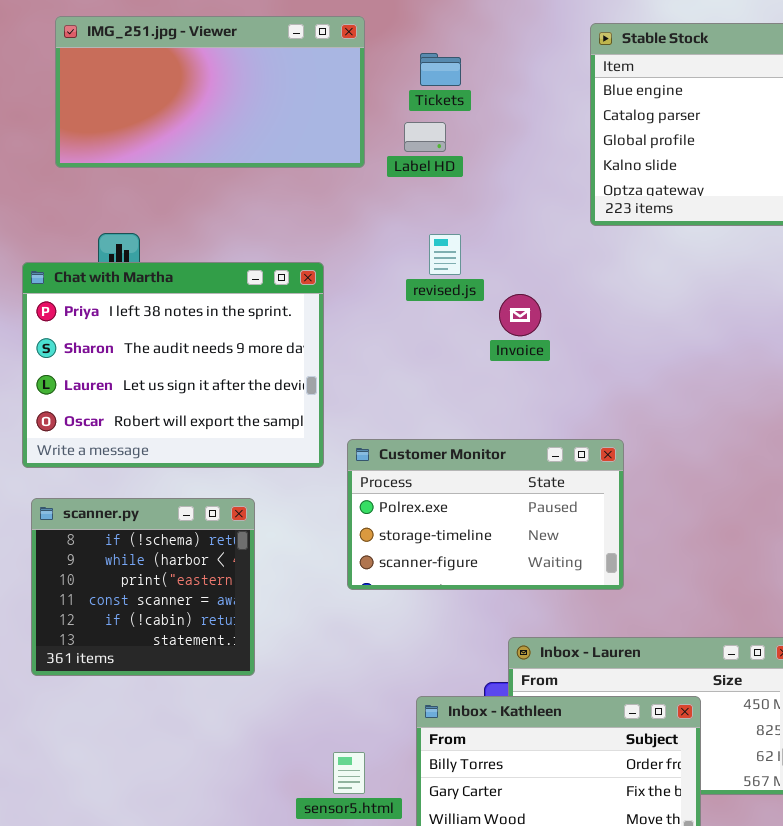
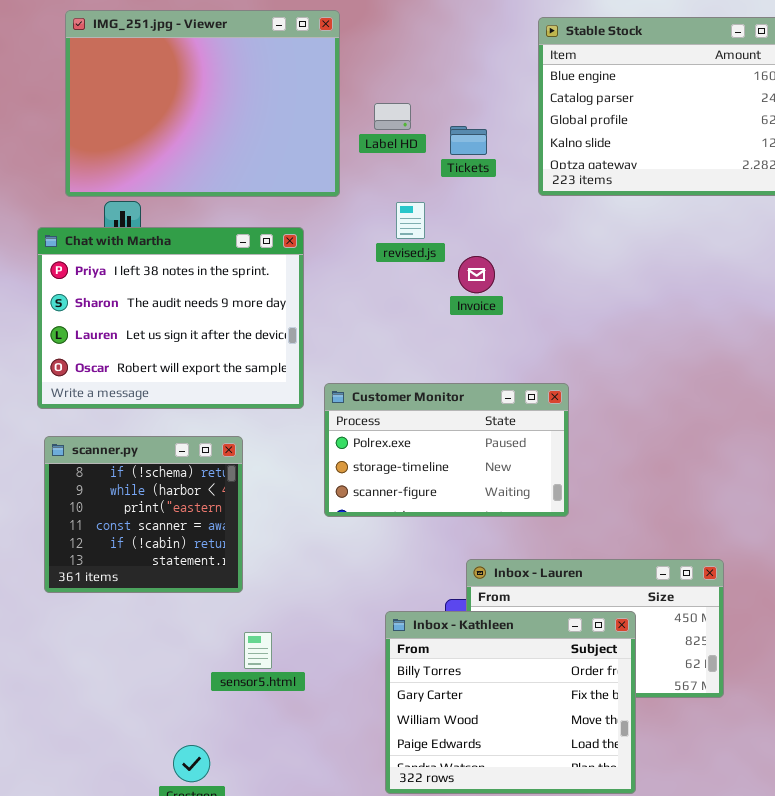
IMG_251.jpg - Viewer: [55,16,365,168] -> [65,10,340,197], resized
Tickets: [420,53,461,86] -> [450,126,487,155], moved
sensor5.html: [333,752,365,794] -> [244,632,272,669], moved

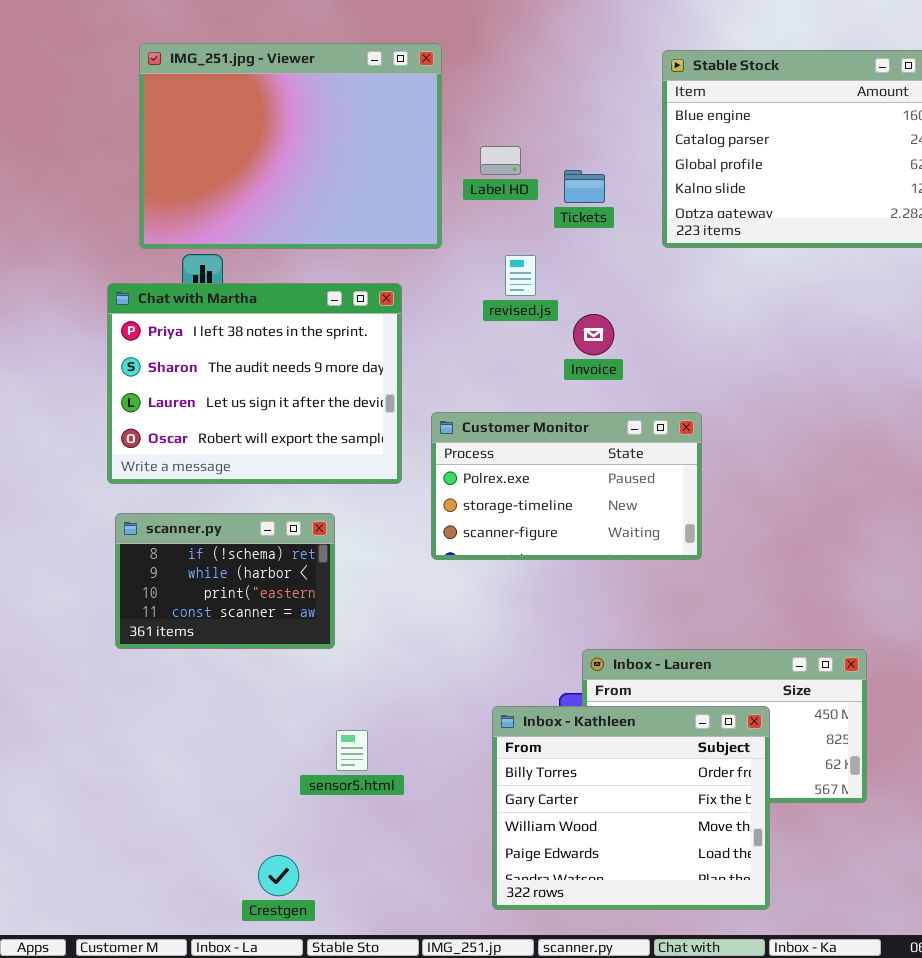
Customer Monitor: [324,383,569,517] -> [431,412,702,560], moved
scanner.py: [44,436,243,593] -> [115,513,335,649], resized

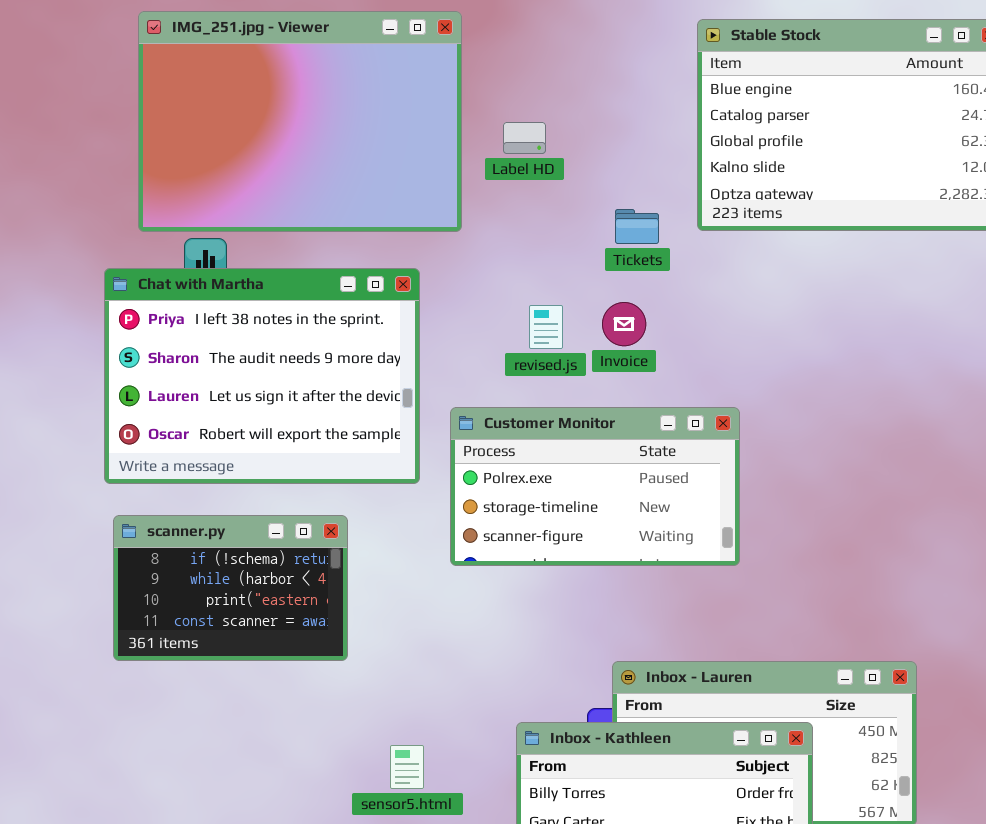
Tickets: [564,170,605,203] -> [615,209,659,244], moved
revised.js: [505,255,536,296] -> [529,305,563,349], moved
sensor5.html: [336,730,368,771] -> [390,745,424,789], moved

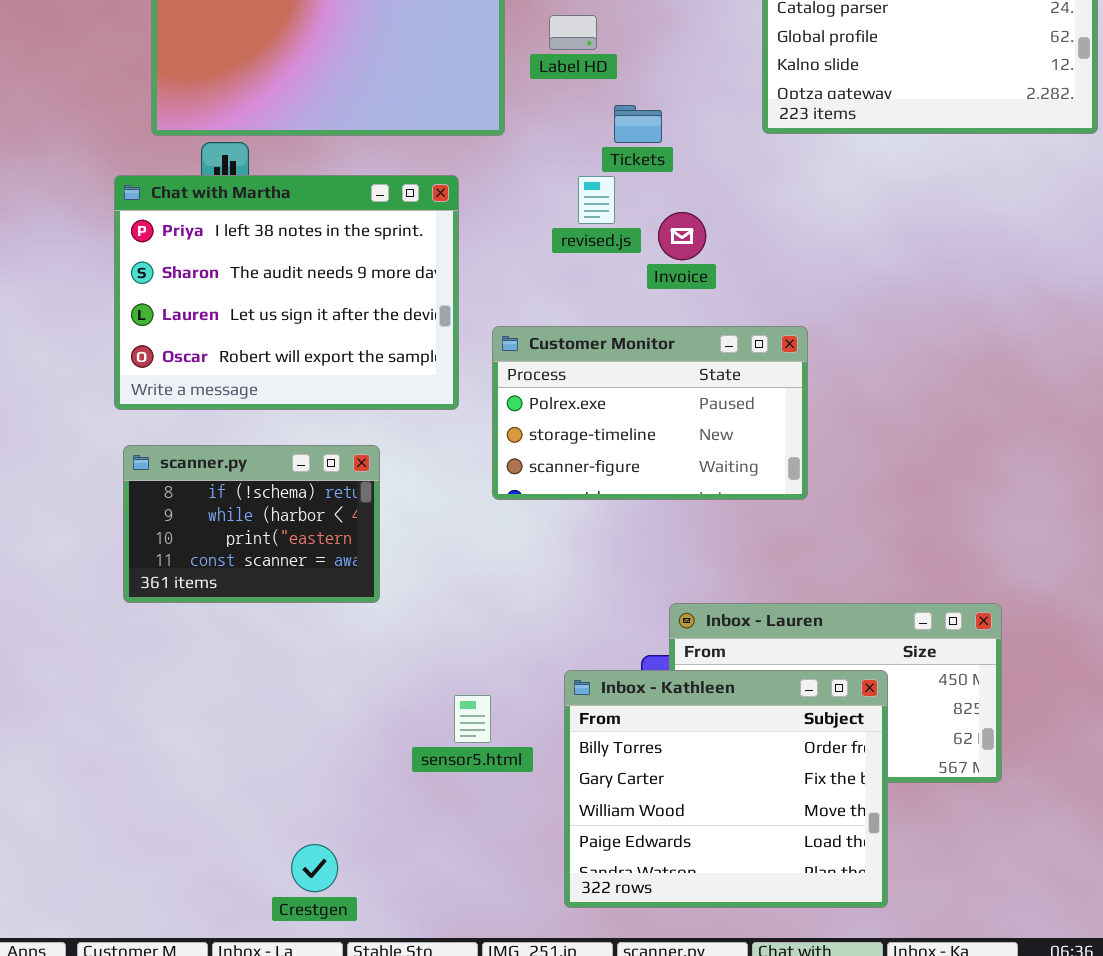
Tickets: [615,209,659,244] -> [614,105,662,143], moved
revised.js: [529,305,563,349] -> [578,176,615,224], moved
sensor5.html: [390,745,424,789] -> [454,695,491,743], moved

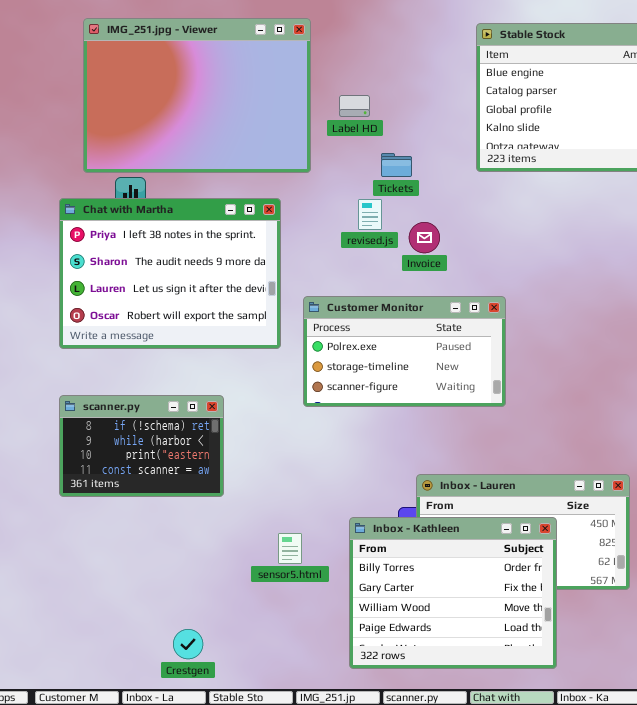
scanner.py: [123,445,380,603] -> [59,395,224,497], moved

